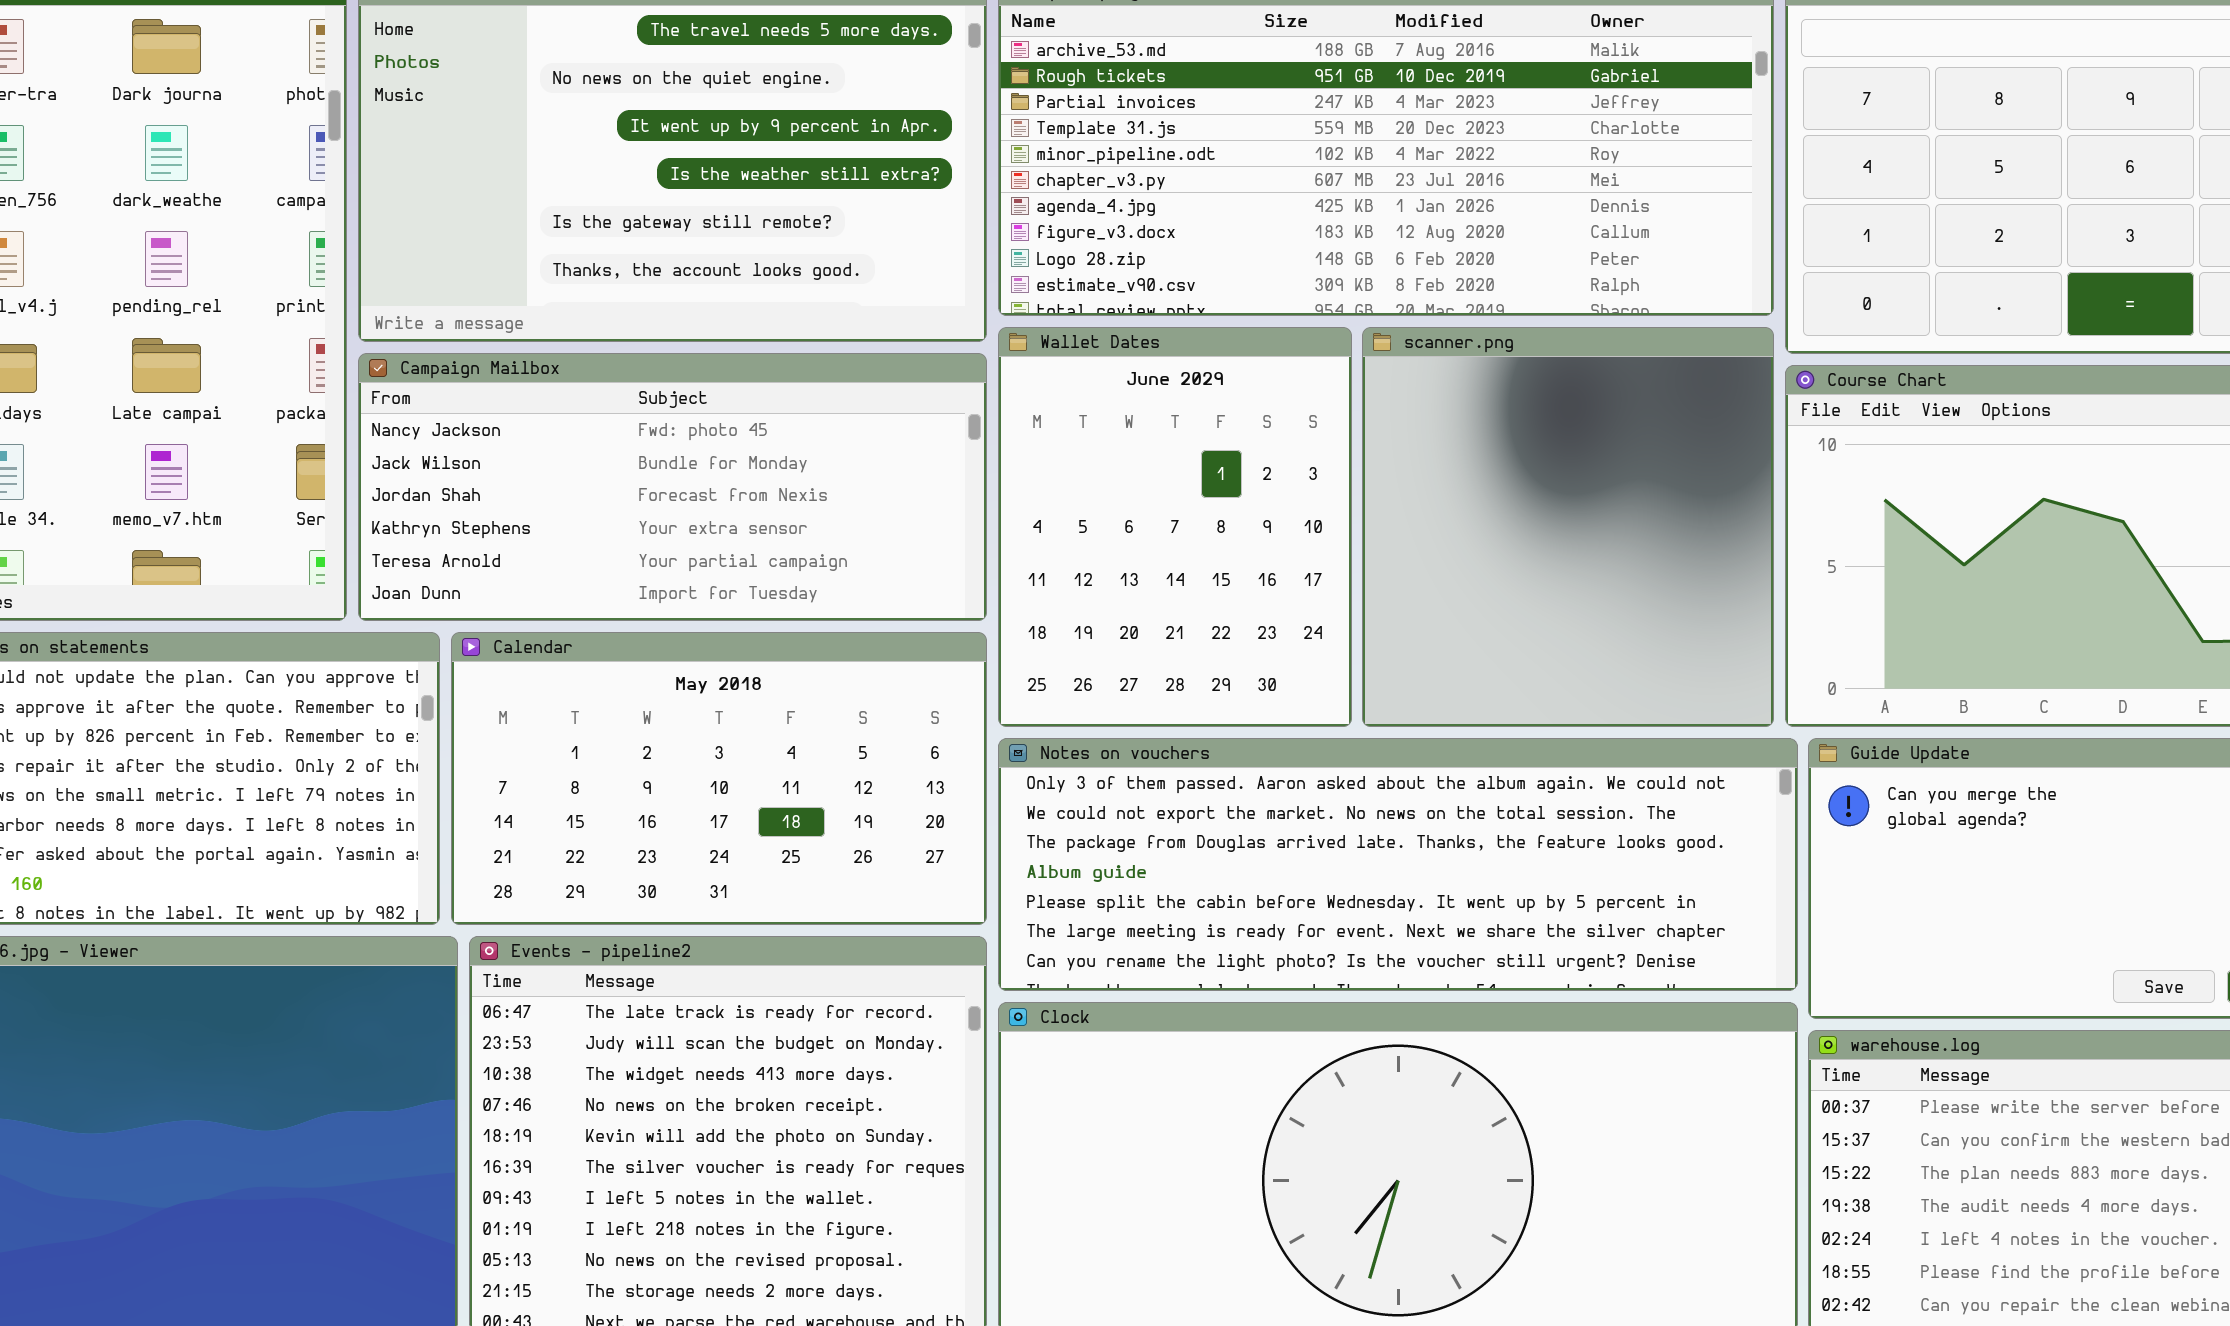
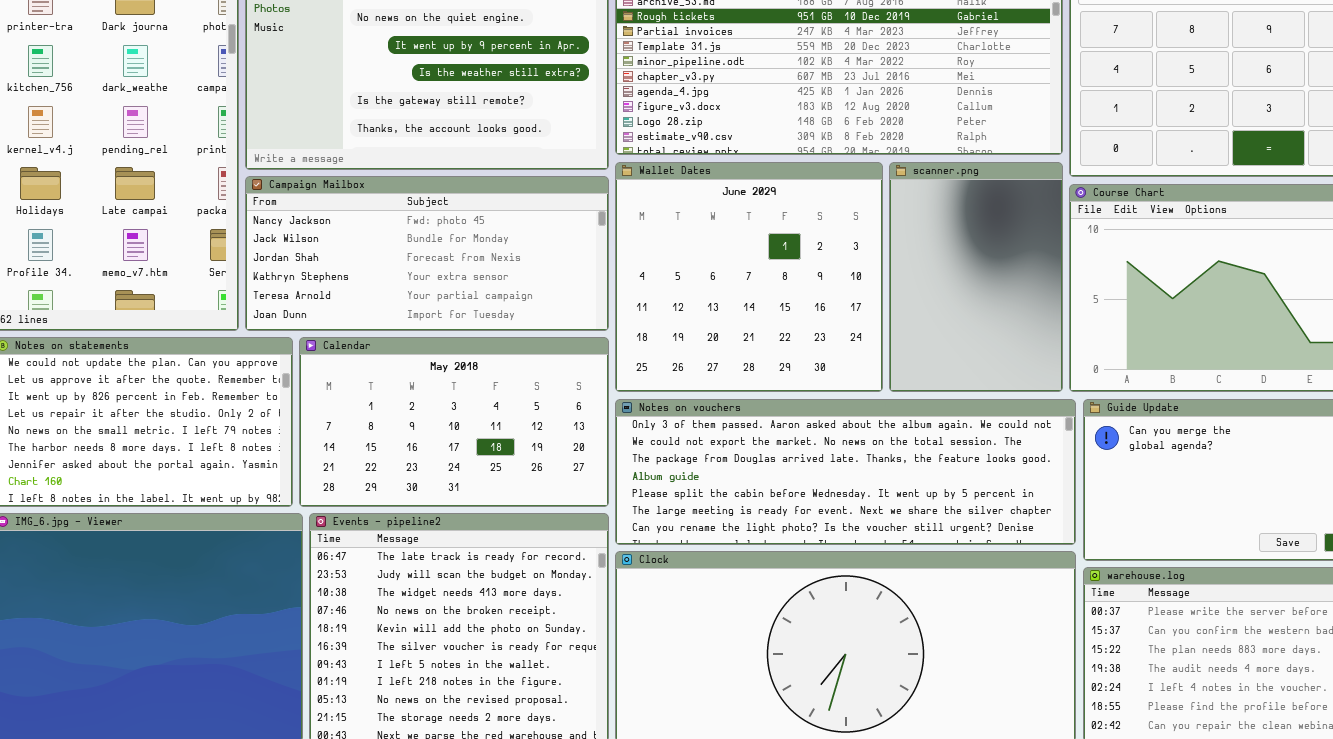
Wallet Dates: [998,327,1352,727] -> [615,162,883,392], resized
scanner.png: [1362,327,1774,727] -> [889,162,1063,392], resized

